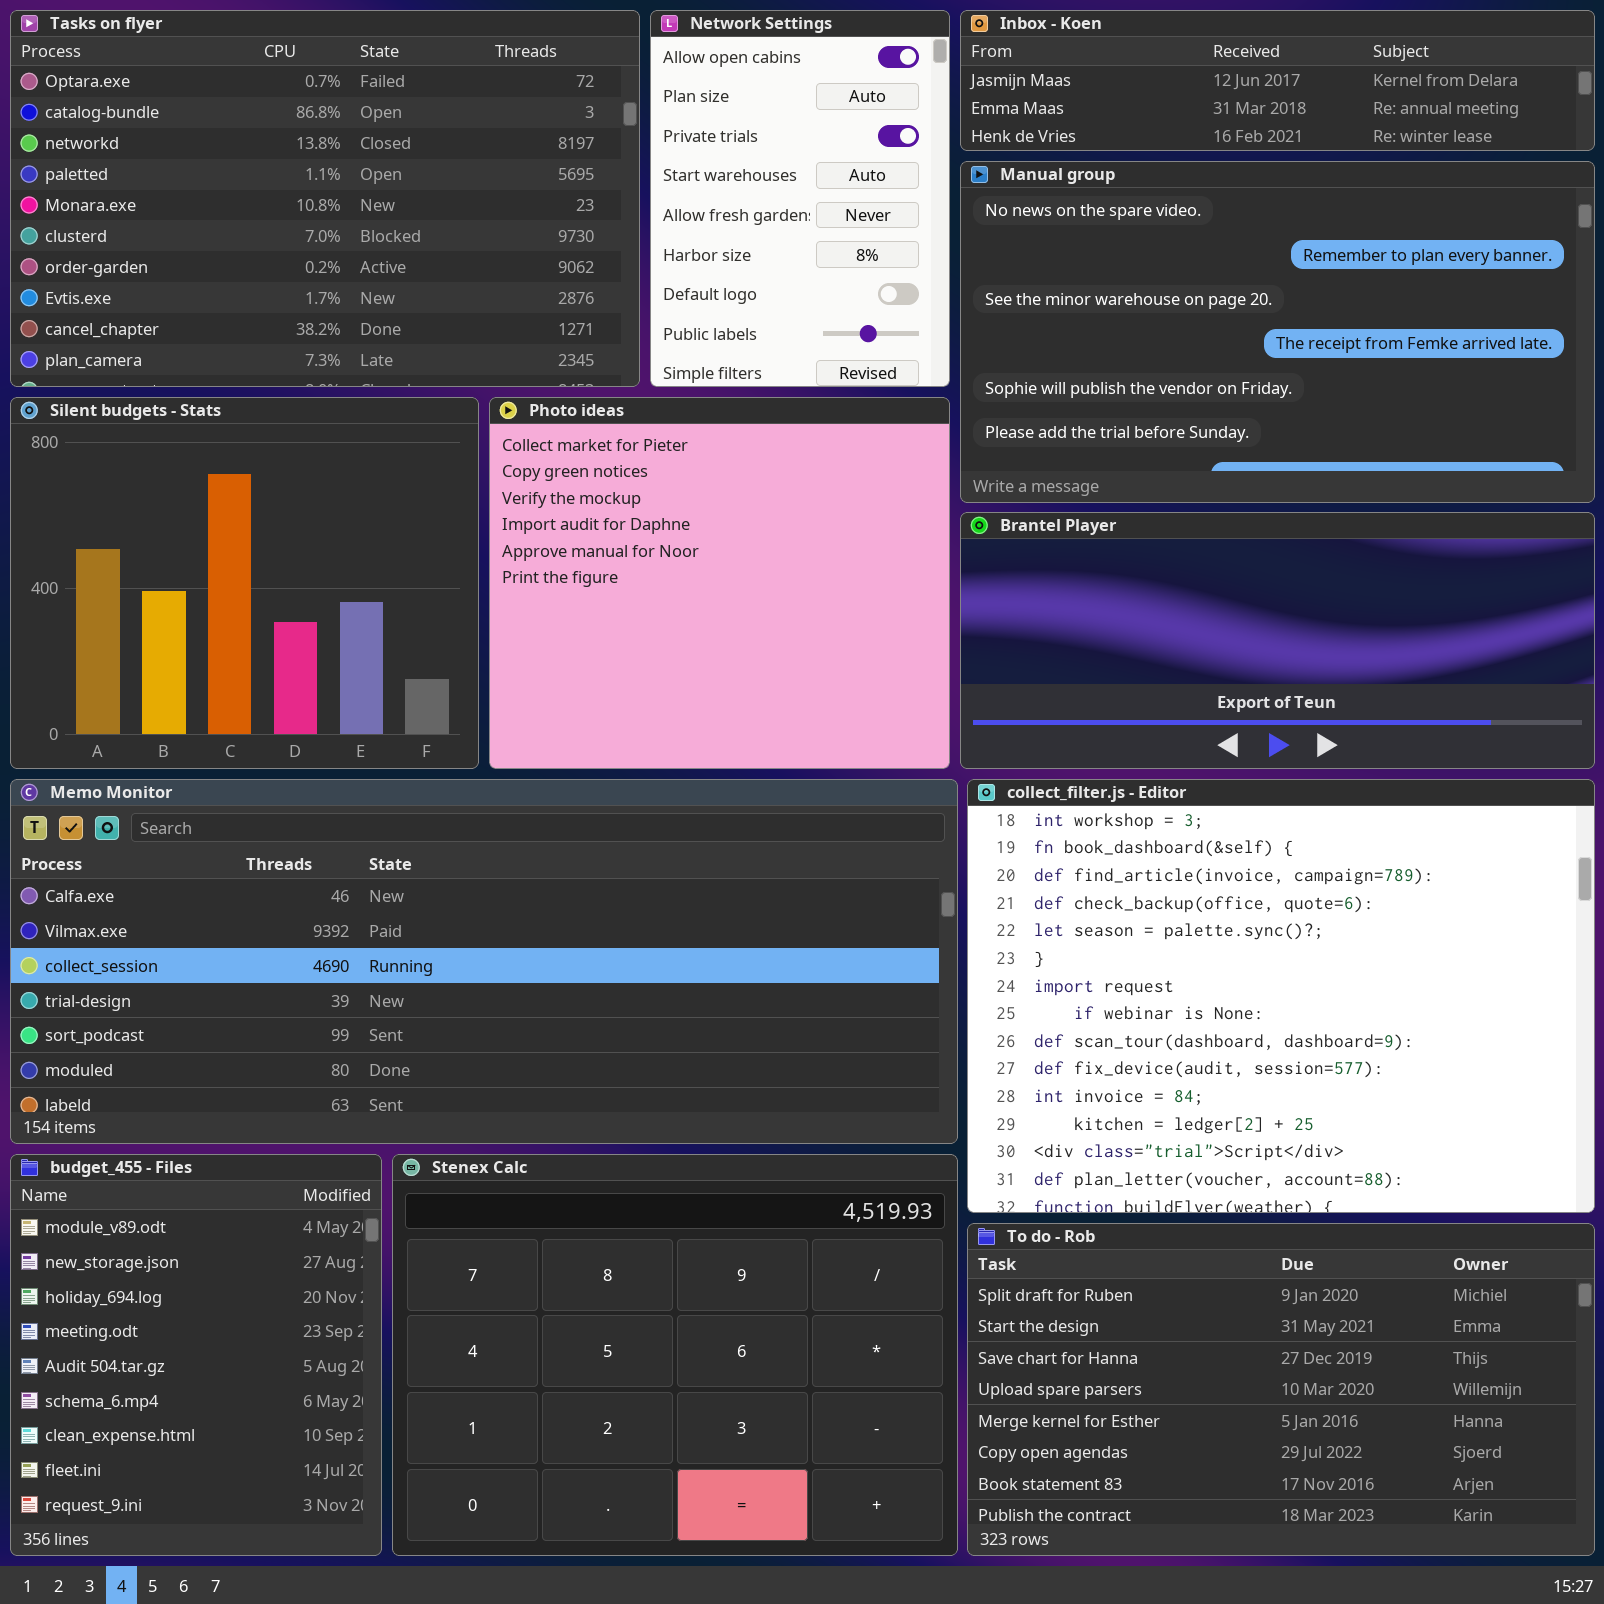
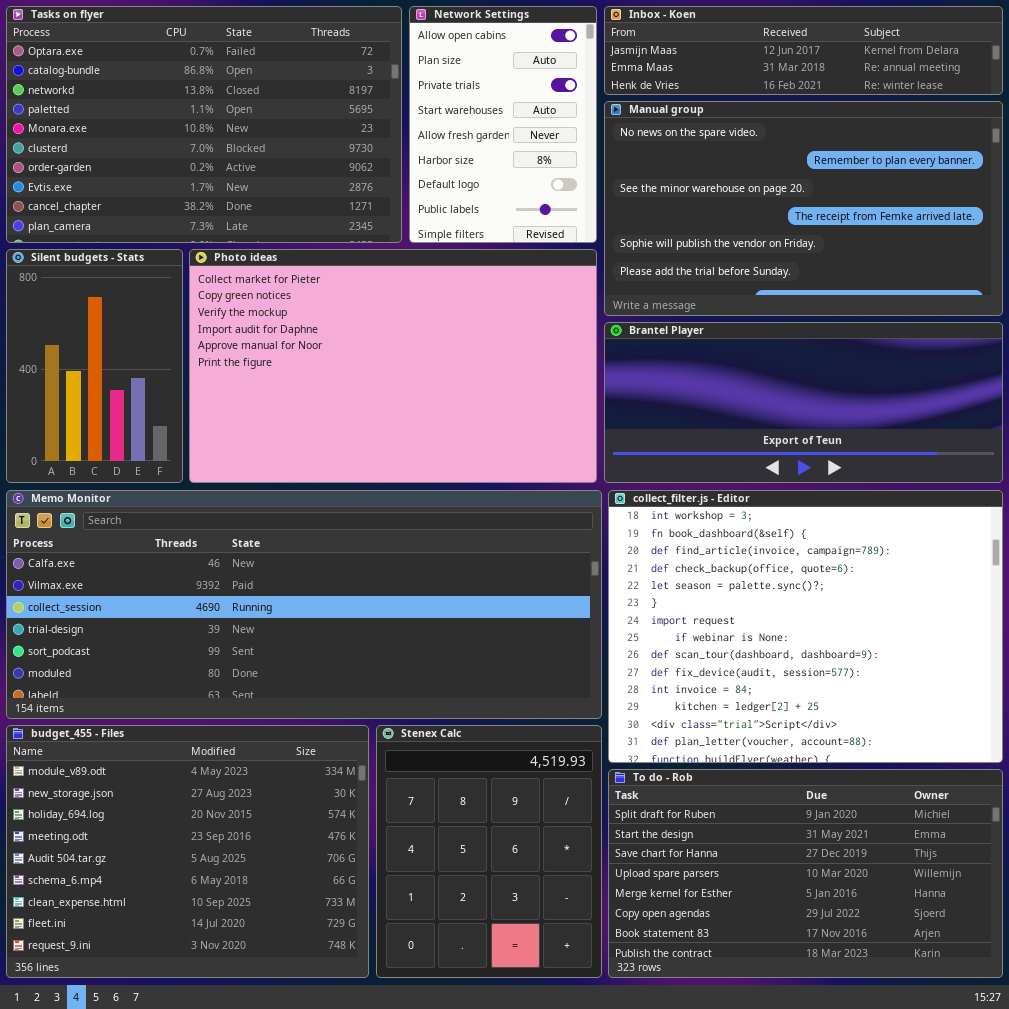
Silent budgets - Stats: [10,397,479,769] -> [6,249,183,483], resized
Photo ideas: [489,397,950,769] -> [189,249,597,483], resized
budget_455 - Files: [10,1154,382,1556] -> [6,725,369,978], resized
Stenex Calc: [392,1154,958,1556] -> [376,725,602,978], resized

